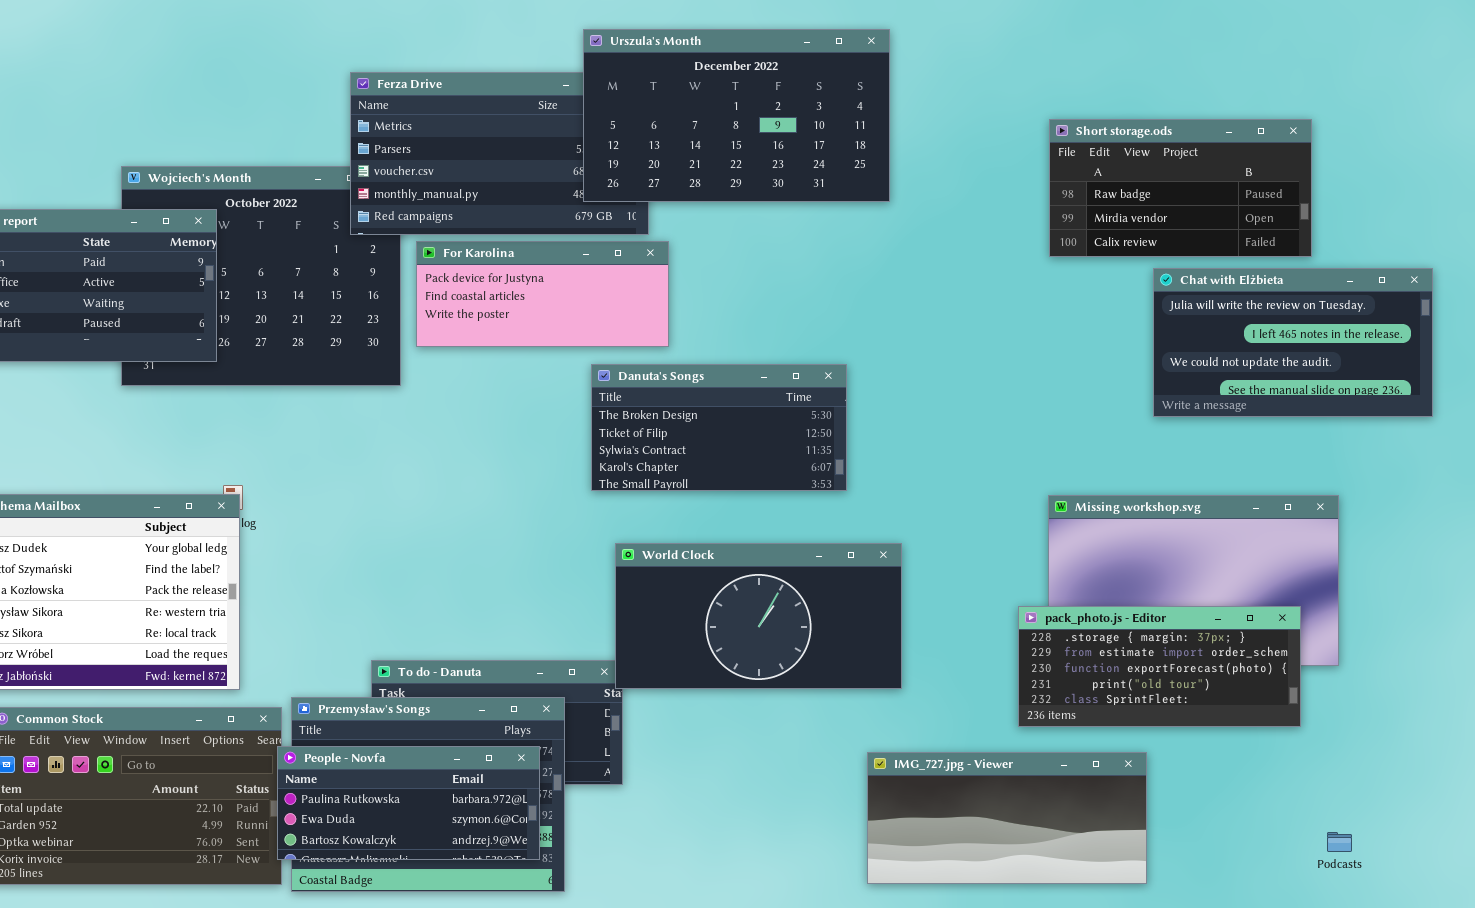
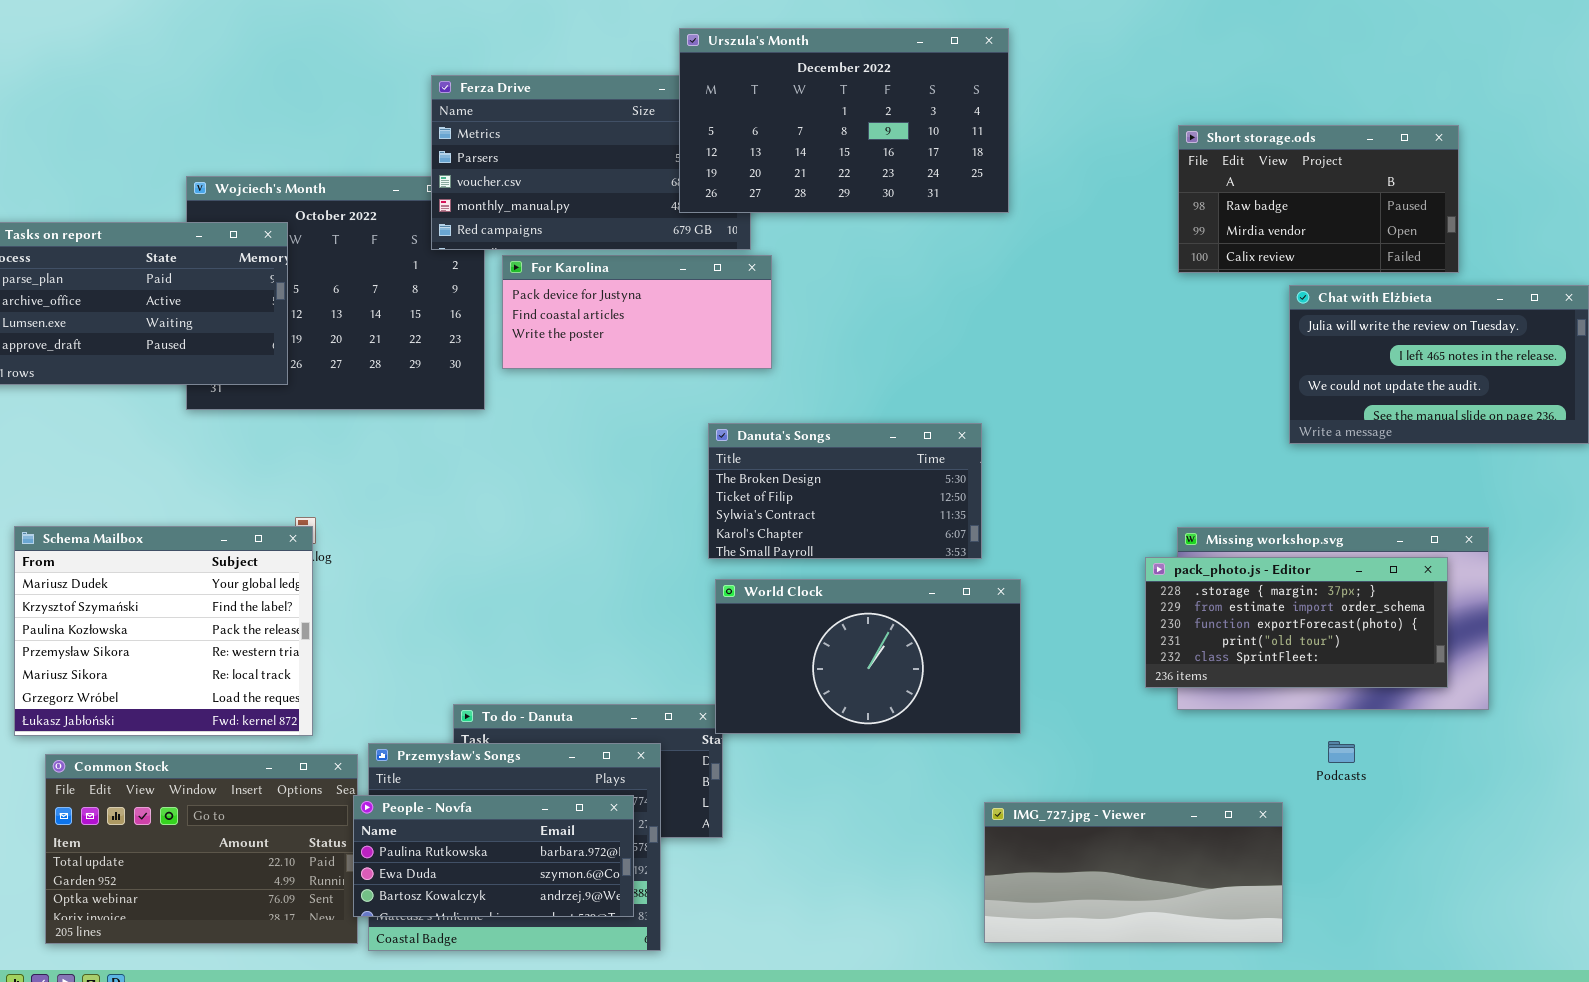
Danuta's Songs: [591,364,847,491] -> [708,423,982,559], moved
pack_photo.js - Editor: [1018,606,1301,727] -> [1145,557,1448,688], moved
Podcasts: [1327,832,1352,852] -> [1328,741,1355,763], moved

